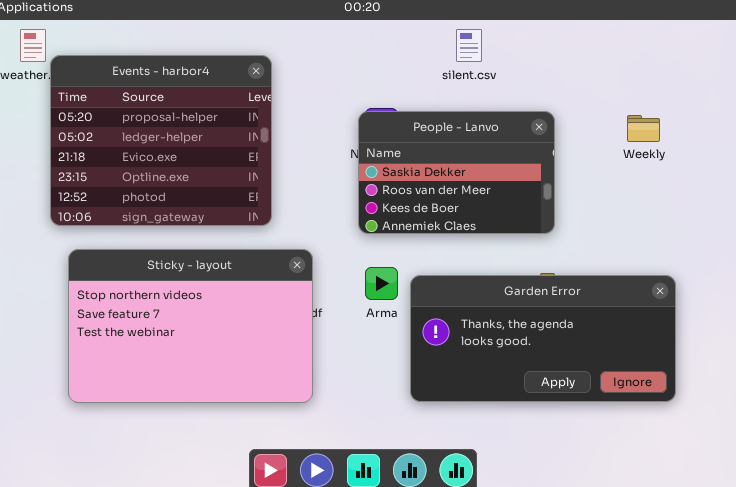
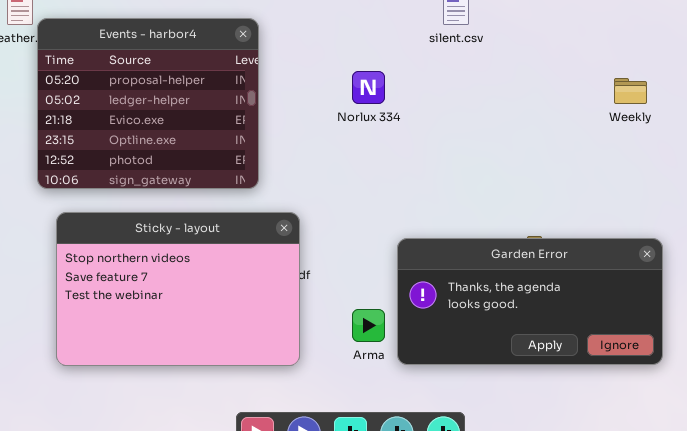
People - Lanvo: [358,111,555,234] -> none, closed
Arma: [365,267,398,300] -> [352,309,385,342], moved

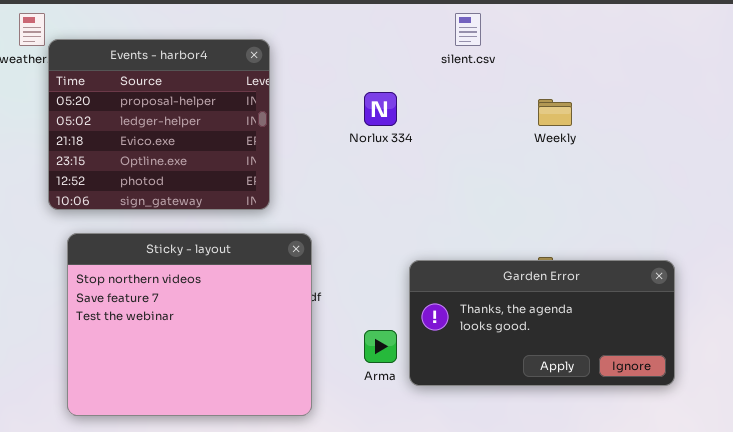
Weekly: [614,78,647,104] -> [538,99,572,126], moved
Sticky - layout: [56,212,300,366] -> [67,233,312,416], resized

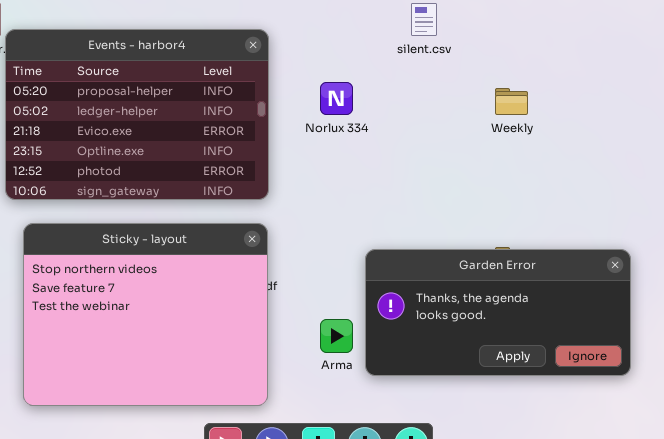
Events - harbor4: [48,39,270,210] -> [5,29,269,200], resized

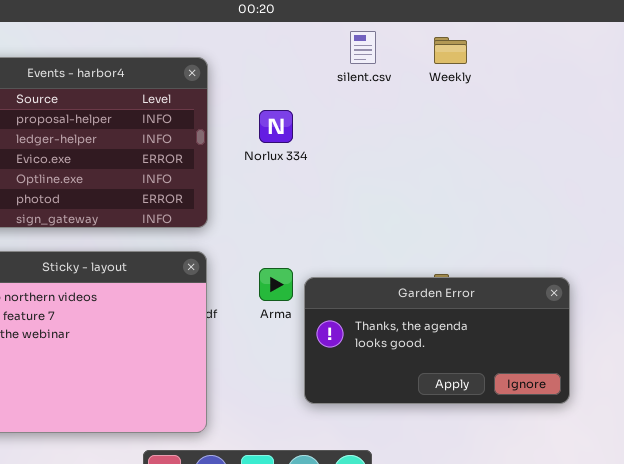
Weekly: [495,88,528,115] -> [434,37,467,64], moved
Arma: [320,319,353,353] -> [259,268,293,301], moved

